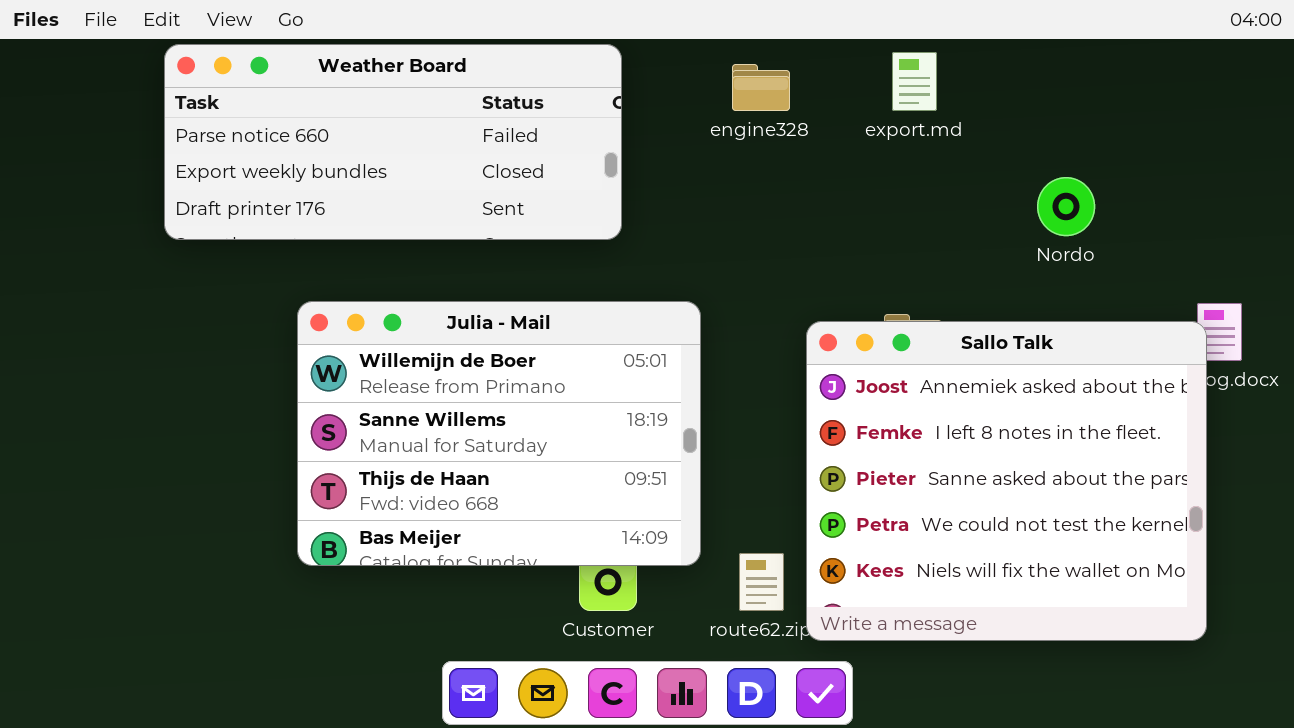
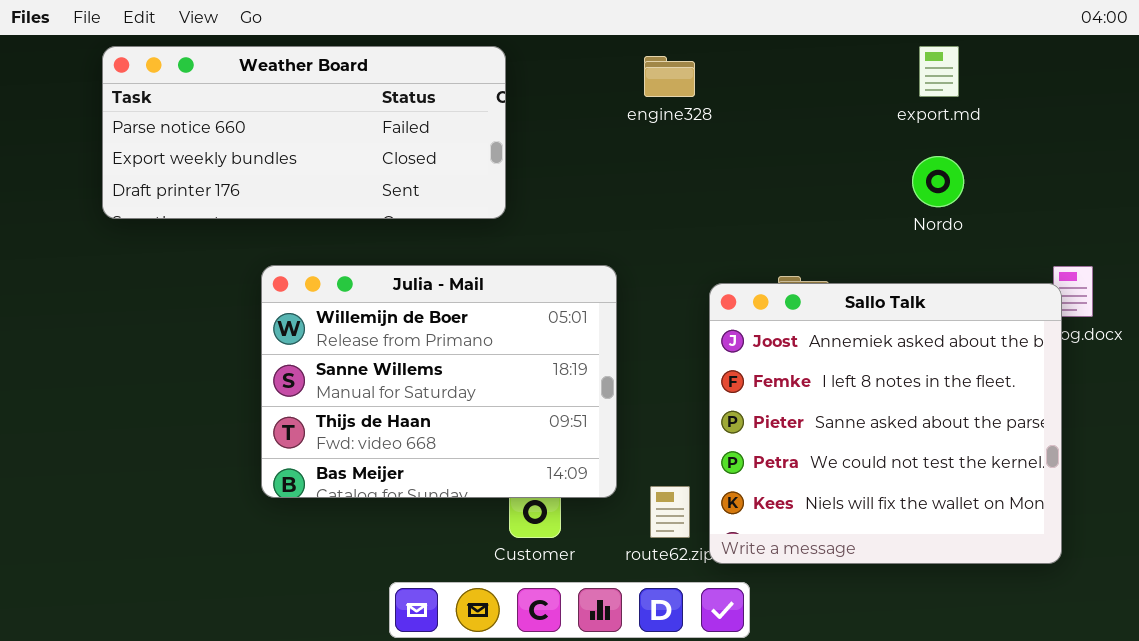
Weather Board: [164,44,622,240] -> [102,46,506,219], moved
export.md: [892,52,937,111] -> [919,46,959,97], moved

